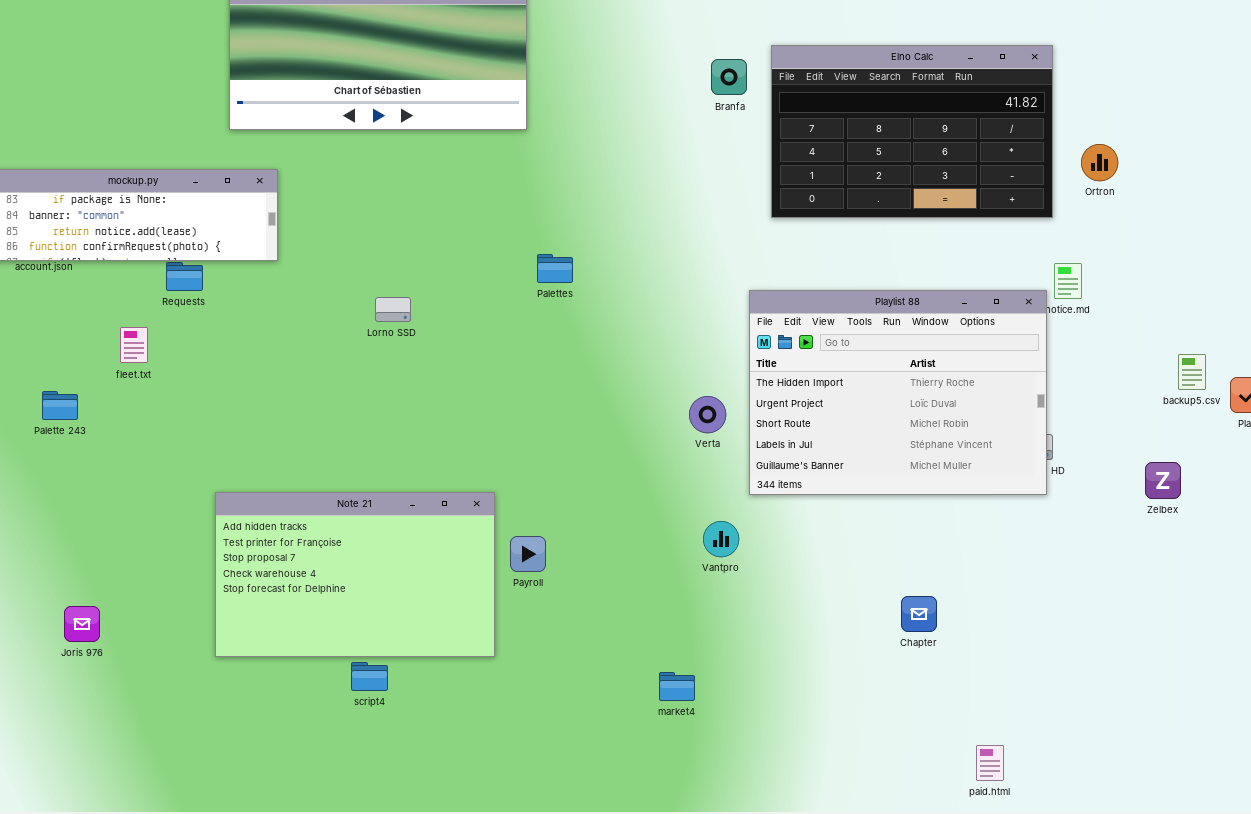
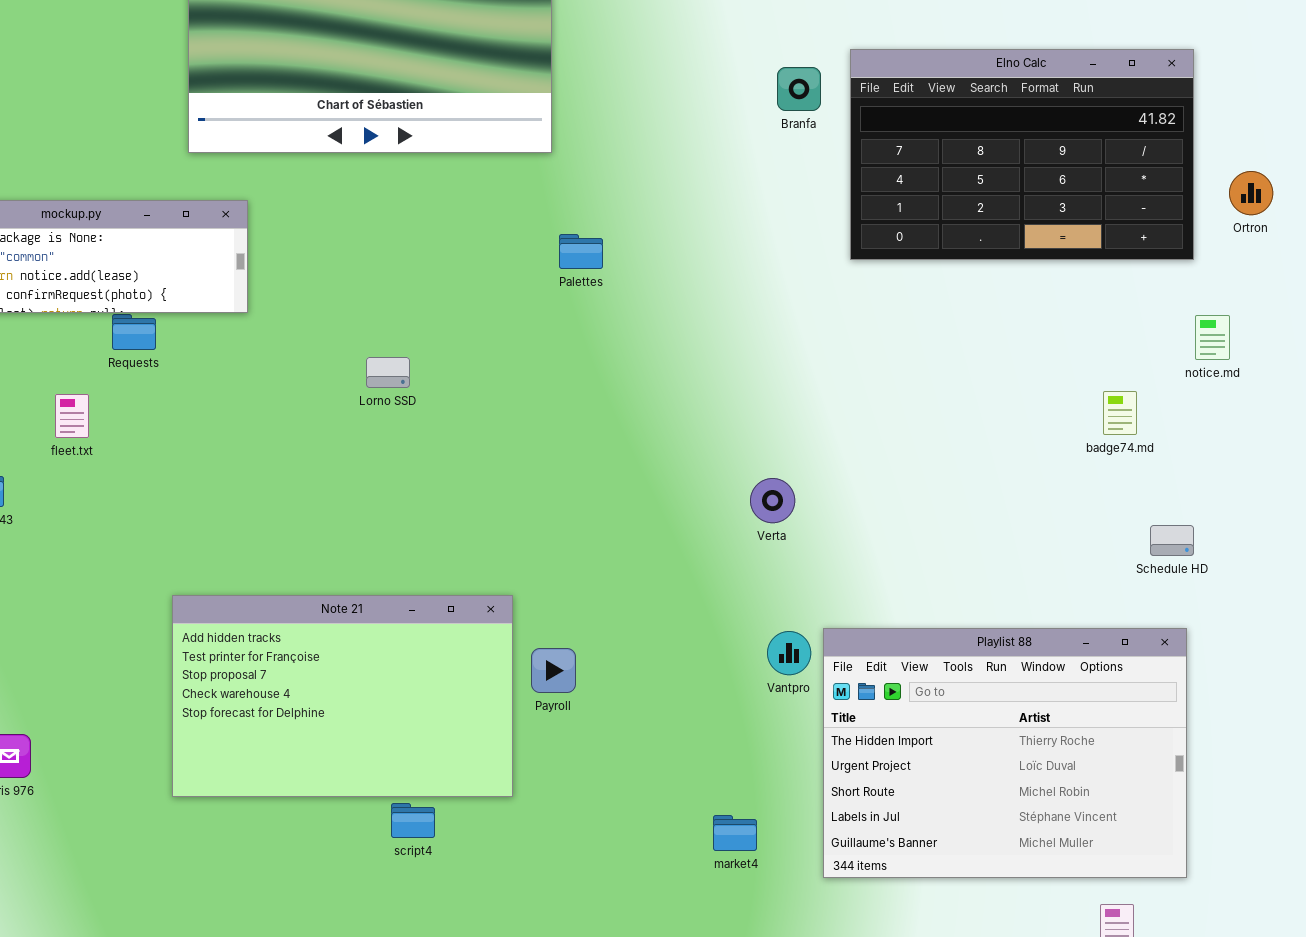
Palettes: [537,254,573,283] -> [559,234,603,269], moved
Playlist 88: [749,290,1047,495] -> [823,628,1187,878], moved
script4: [351,662,388,691] -> [391,803,435,838], moved

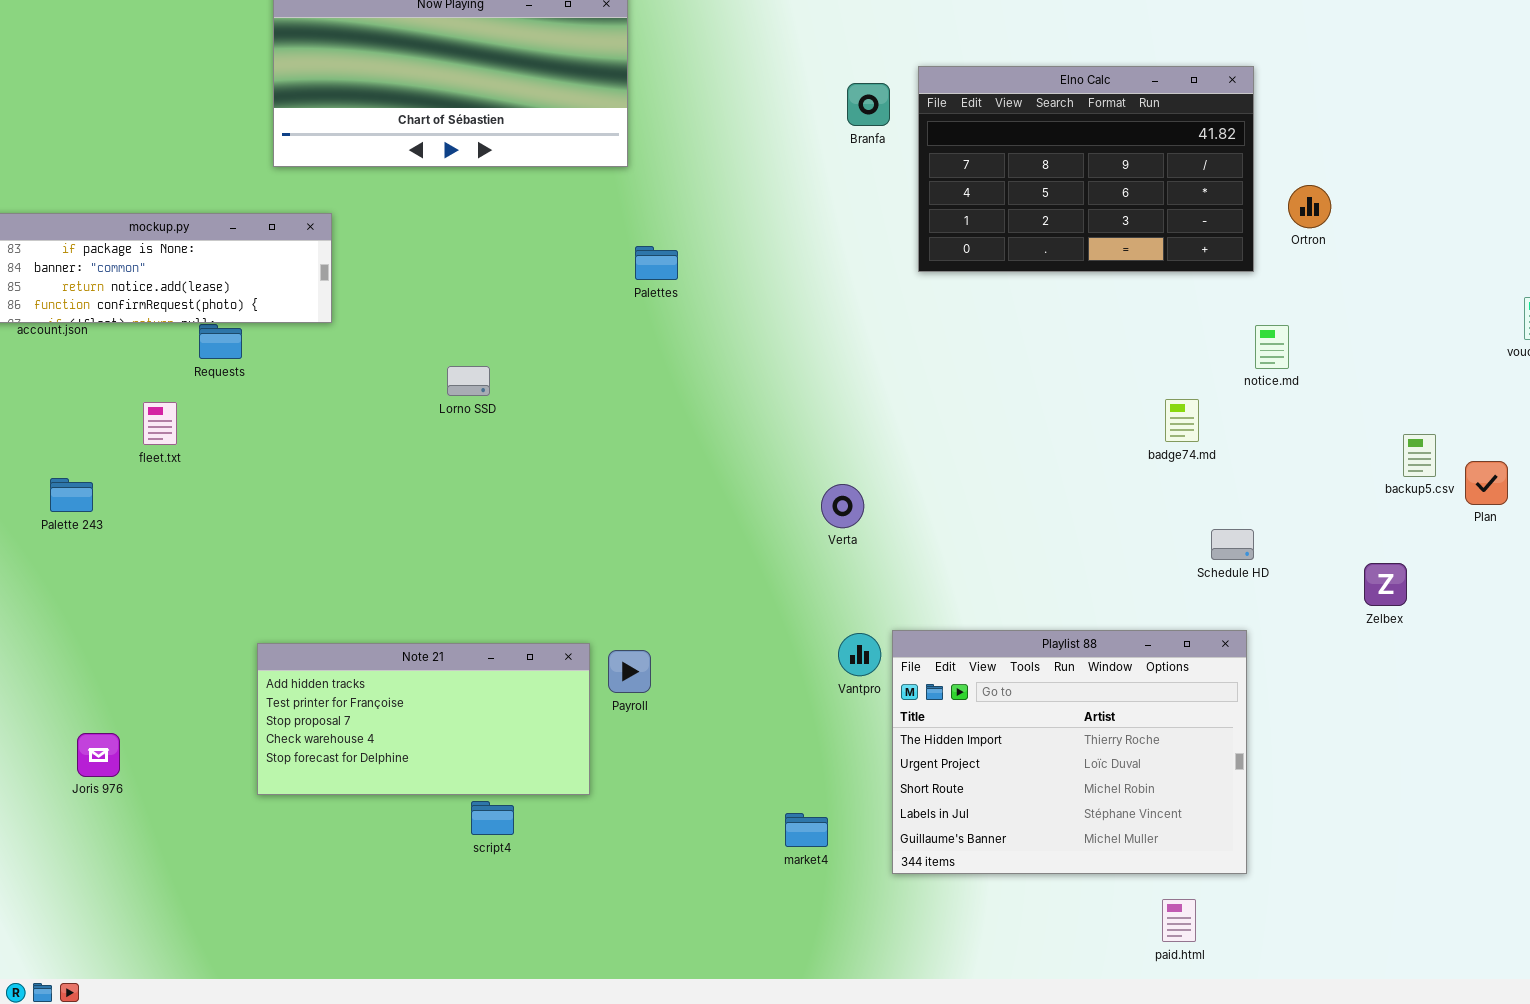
Note 21: [172,595,513,797] -> [257,643,590,795], resized

